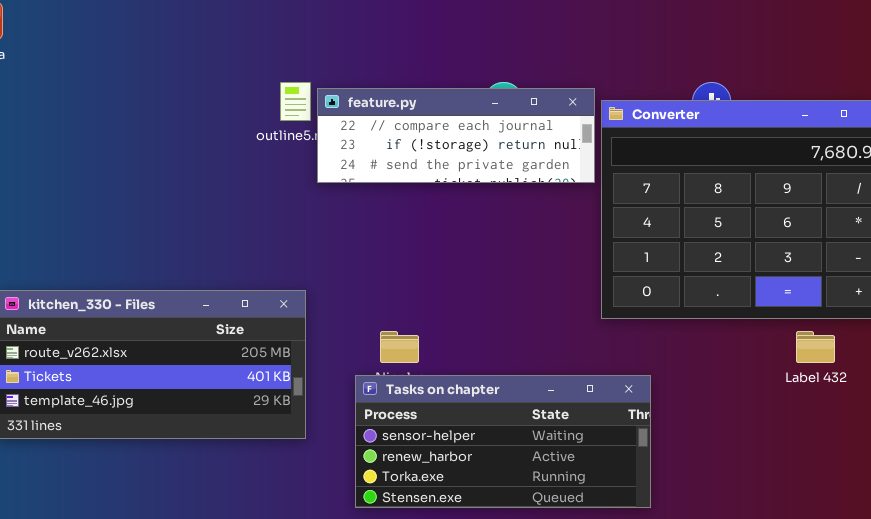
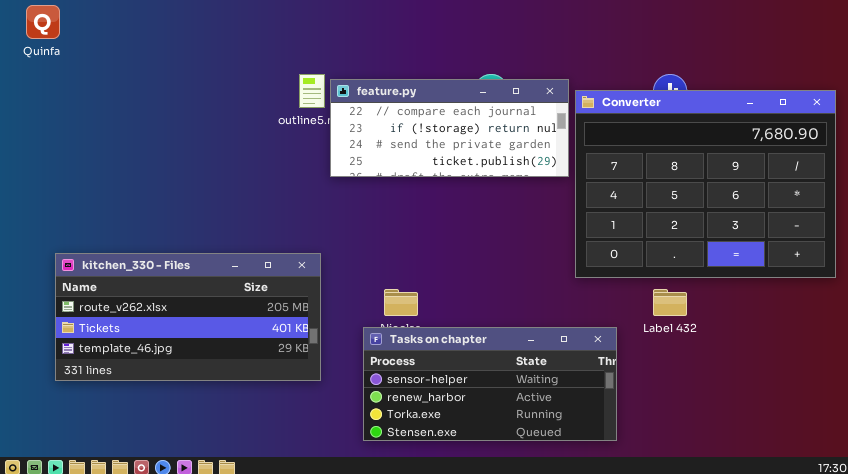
feature.py: [317,88,595,183] -> [330,79,569,177], resized
Label 432: [796,331,835,363] -> [653,289,687,316], moved

